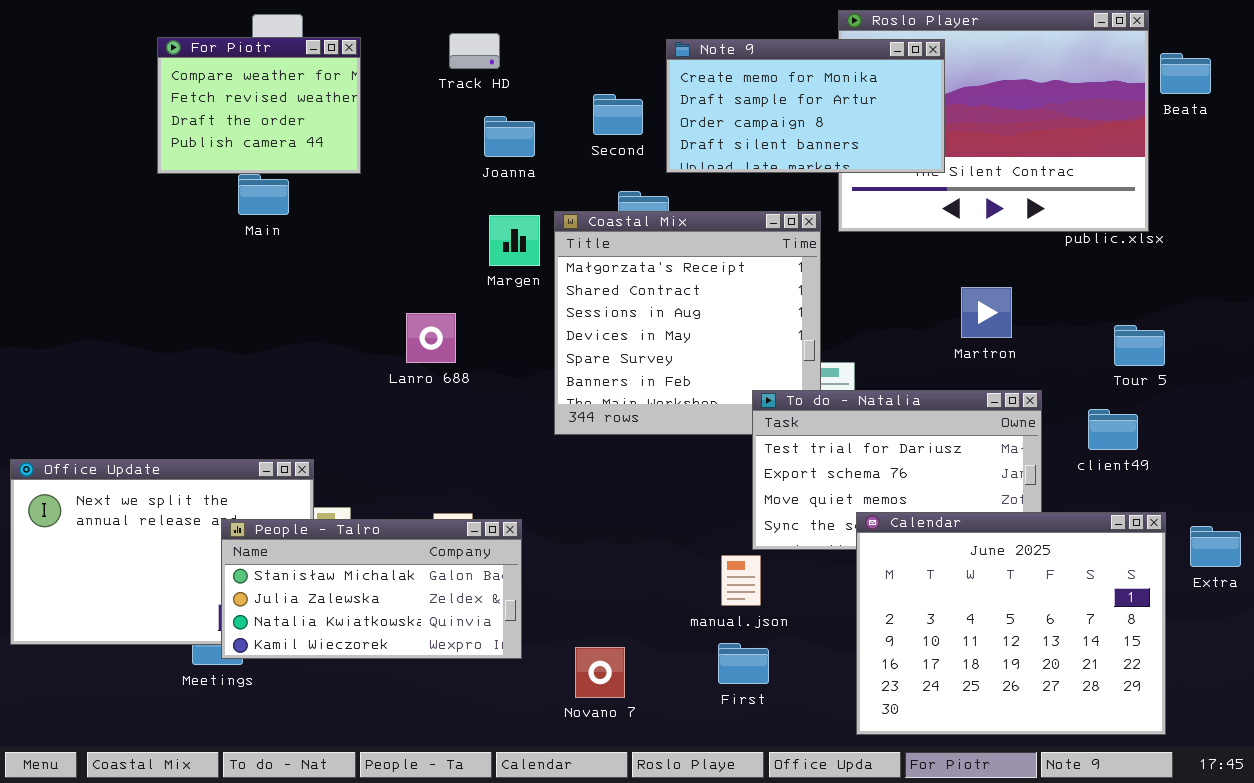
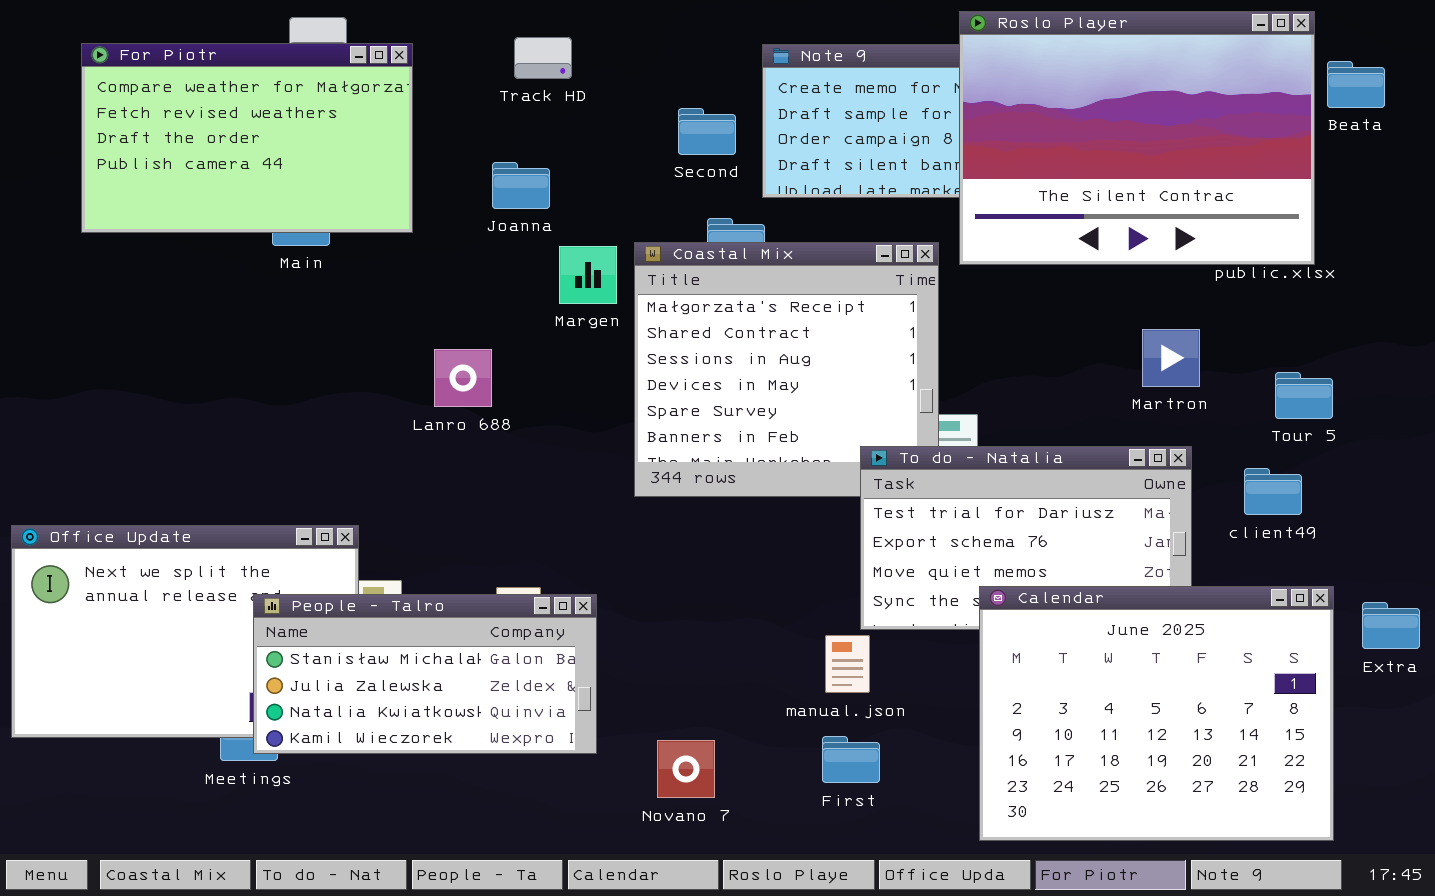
Roslo Player: [838,10,1149,232] -> [959,11,1315,265], raised
For Piotr: [157,37,361,174] -> [81,43,413,233], resized
Joanna: [484,116,535,157] -> [492,162,550,209], moved
Martron: [961,287,1012,338] -> [1142,329,1200,387], moved
Lanro 688: [406,313,456,363] -> [434,349,492,407], moved

